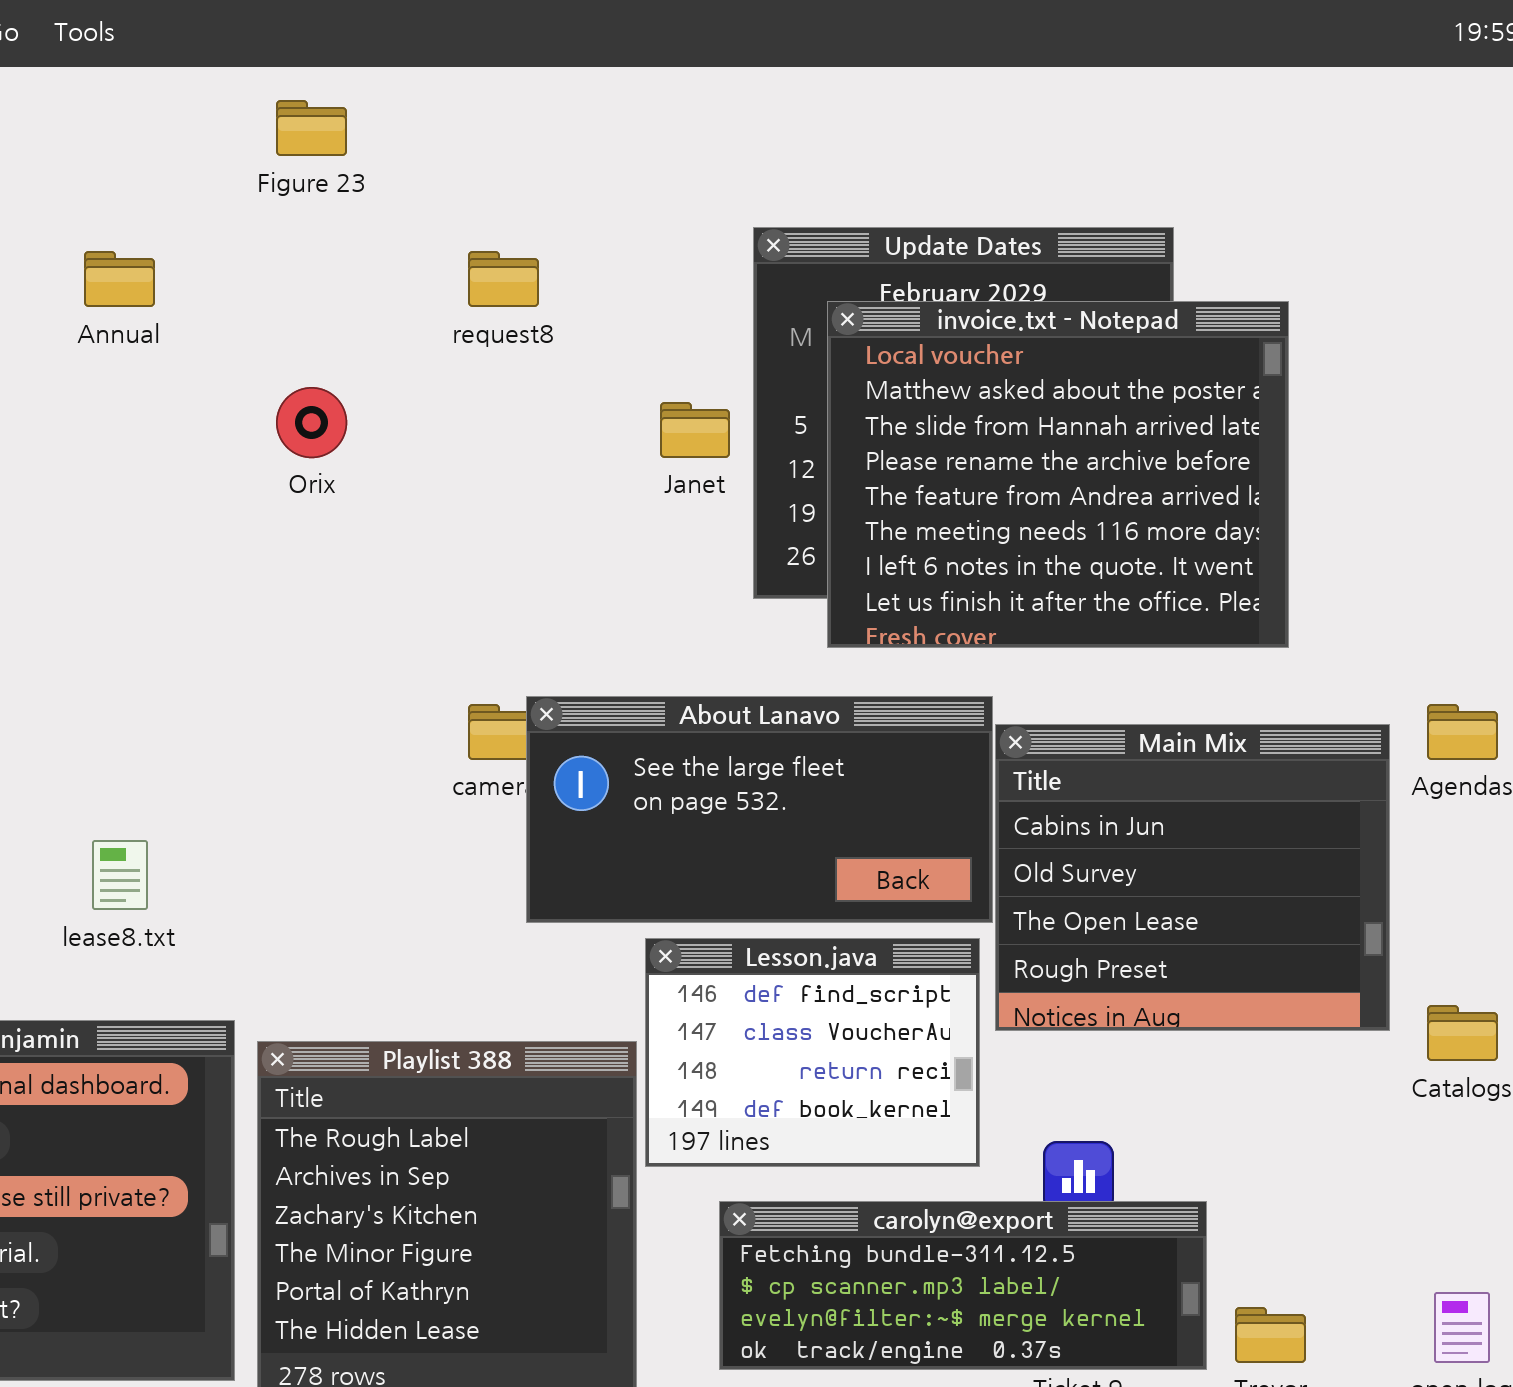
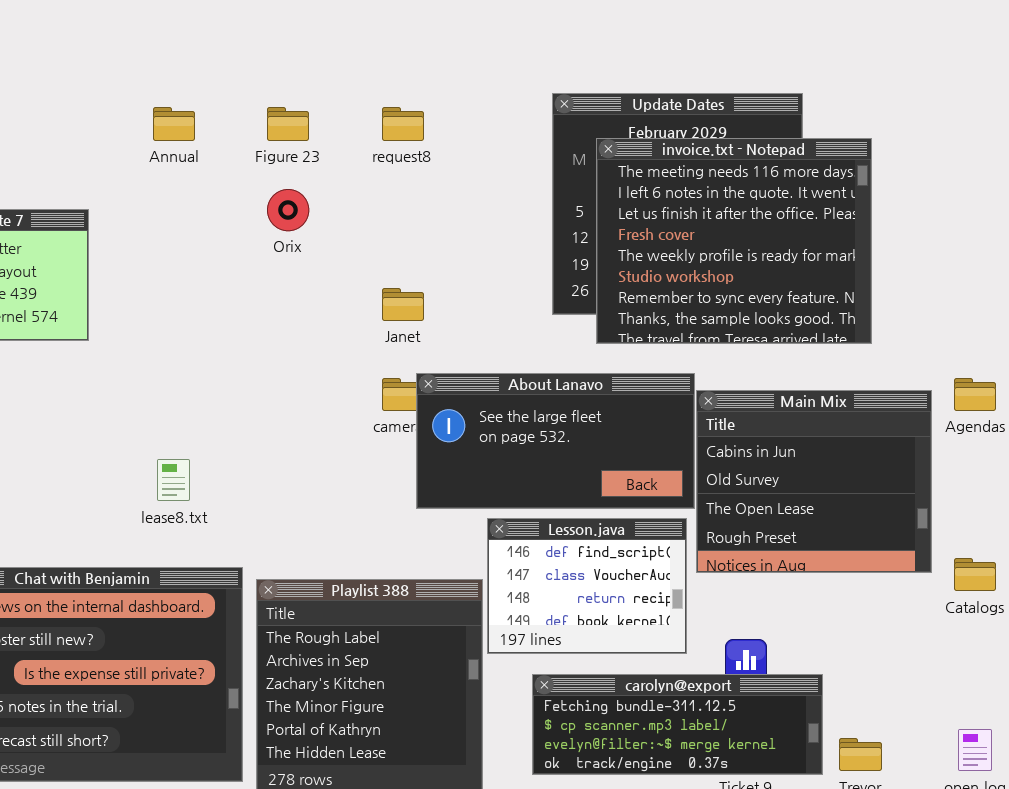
Figure 23: [276,100,347,156] -> [267,107,309,141], moved
invoice.txt - Notepad: [827,301,1289,648] -> [596,138,872,344], scrolled down 5 rows
Janet: [660,402,730,458] -> [382,288,424,321], moved

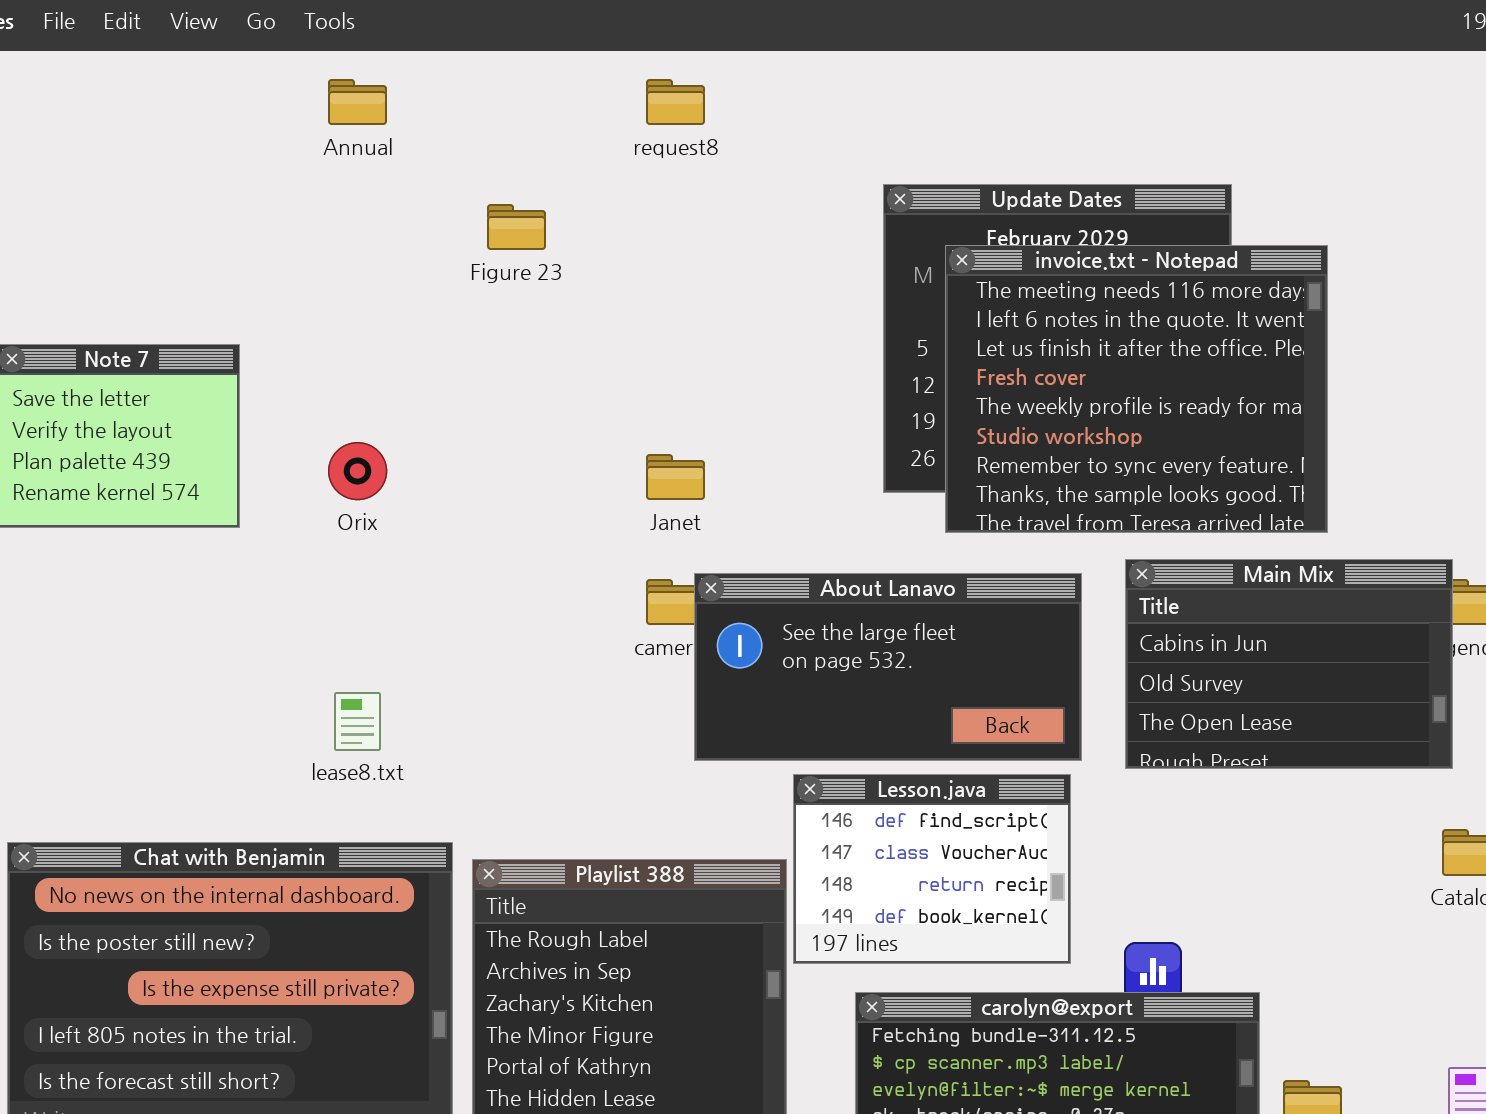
Annual: [153,107,195,141] -> [328,79,387,125], moved
request8: [382,107,424,141] -> [646,79,705,125], moved
Orix: [267,189,309,231] -> [328,442,387,500], moved
Main Mix: [696,390,932,573] -> [1125,559,1453,769], moved, resized

